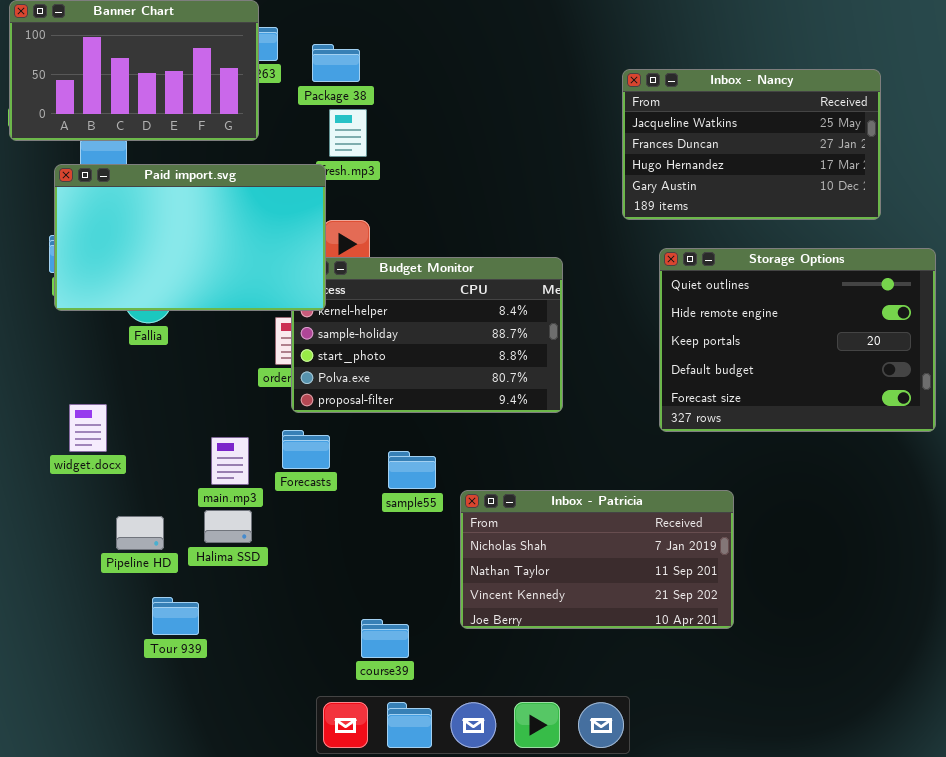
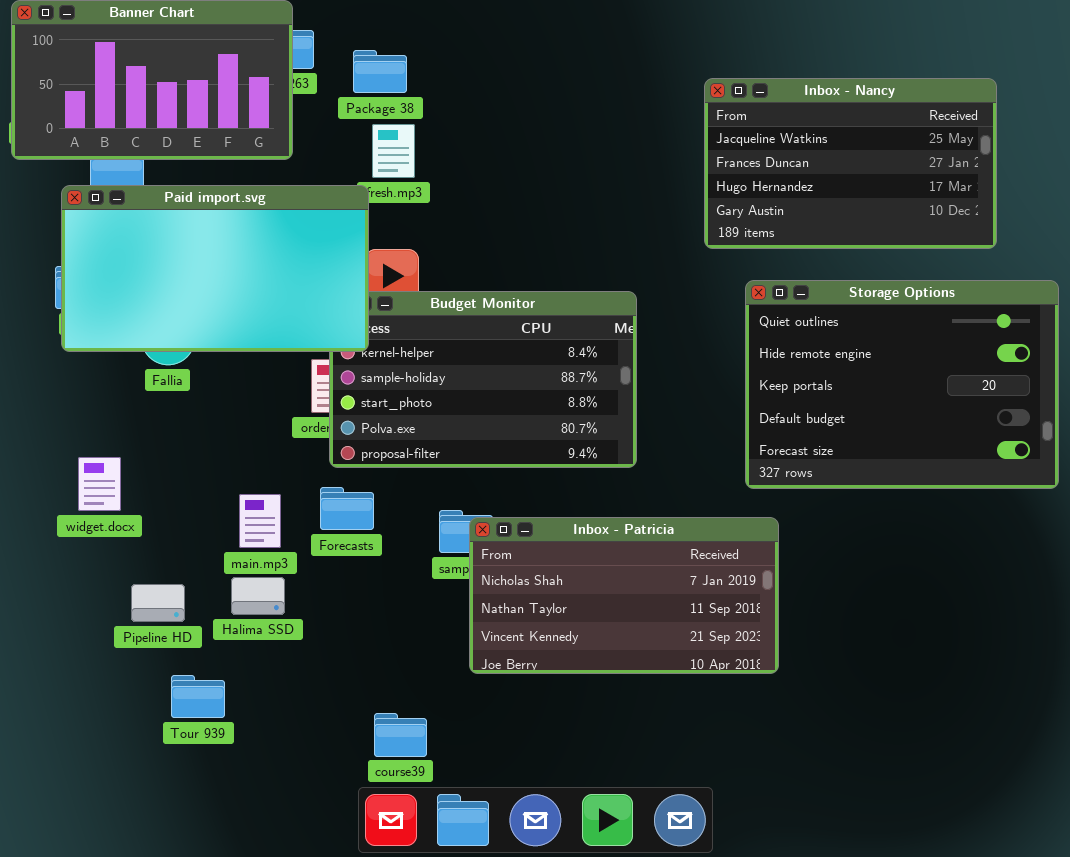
Inbox - Patricia: [460,490,734,629] -> [469,517,779,674], moved
course39: [361,619,409,658] -> [374,713,427,757], moved

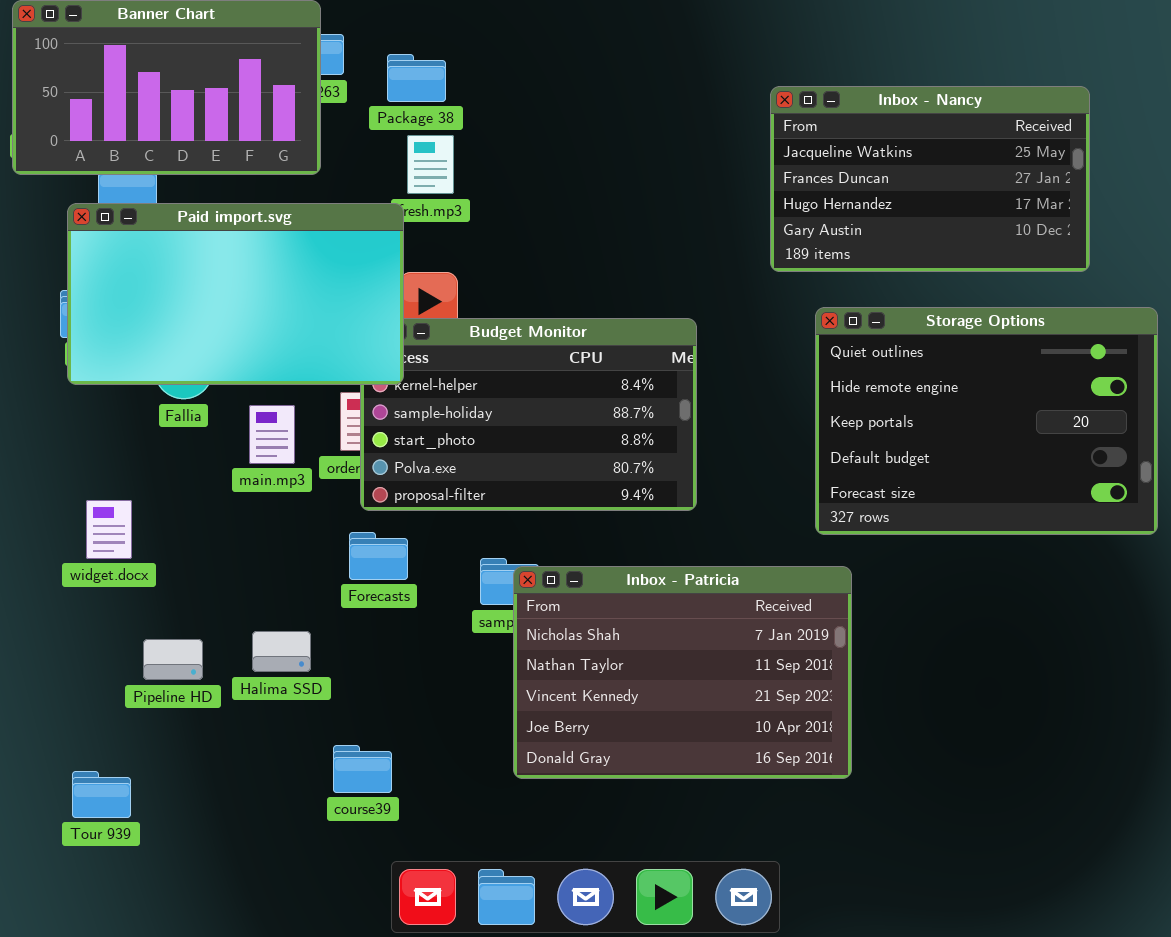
main.mp3: [239,494,281,548] -> [249,405,295,464], moved
Inbox - Patricia: [469,517,779,674] -> [513,566,852,779], resized
Tour 939: [171,675,225,718] -> [72,771,131,818], moved
course39: [374,713,427,757] -> [333,745,392,793], moved

